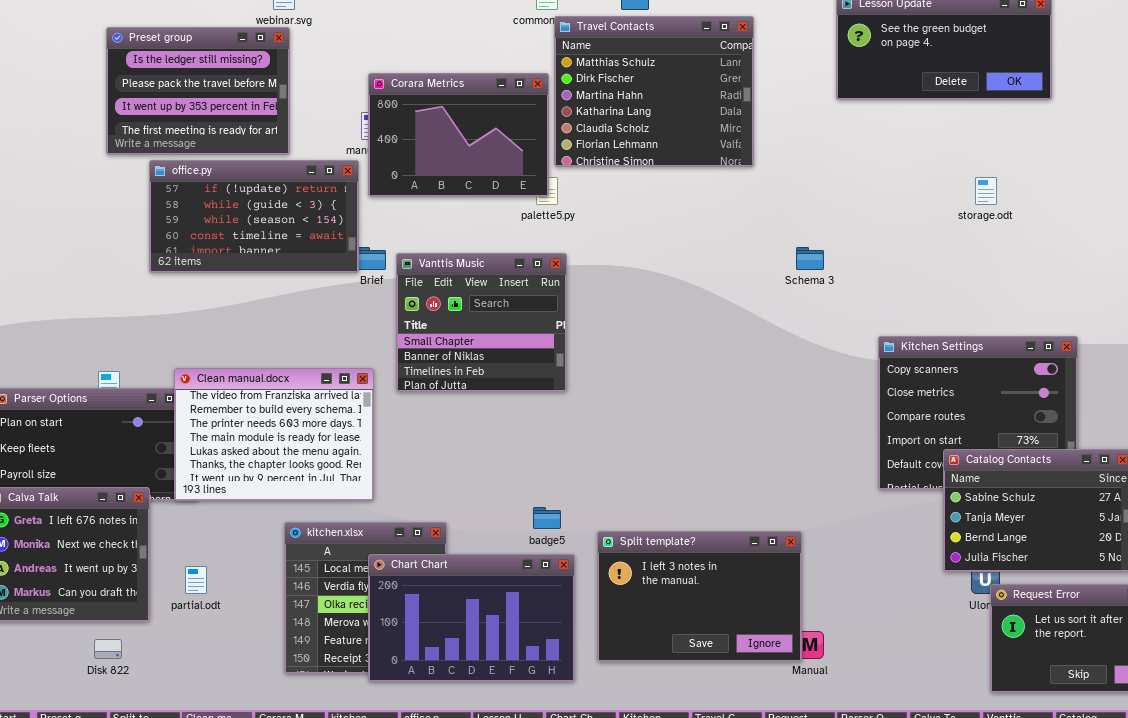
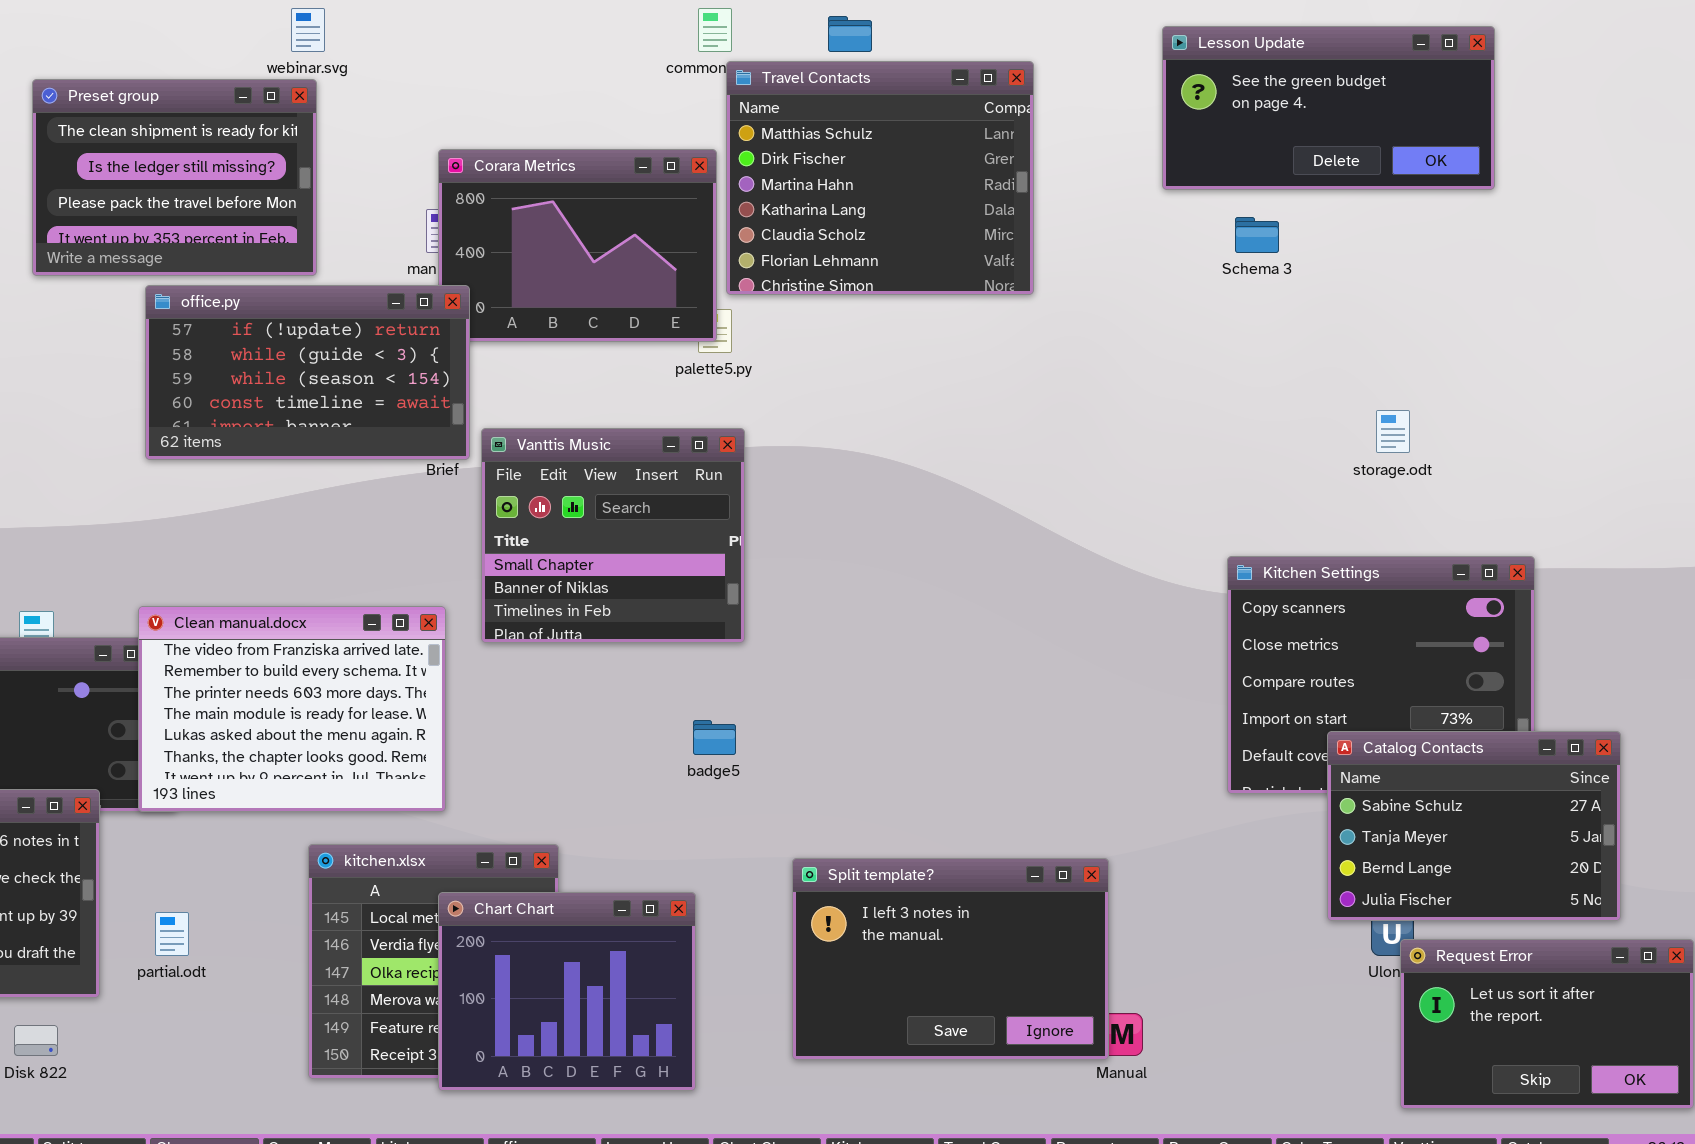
Preset group: [106,27,290,155] -> [32,79,317,276], scrolled up 1 row
office.py: [149,160,359,273] -> [145,285,470,460], moved
storage.odt: [975,177,997,205] -> [1376,410,1410,453], moved
Schema 3: [796,247,824,270] -> [1235,217,1279,253], moved
badge5: [533,507,561,529] -> [693,720,736,755], moved
Chart Chart: [368,554,575,682] -> [438,892,696,1091], resized

